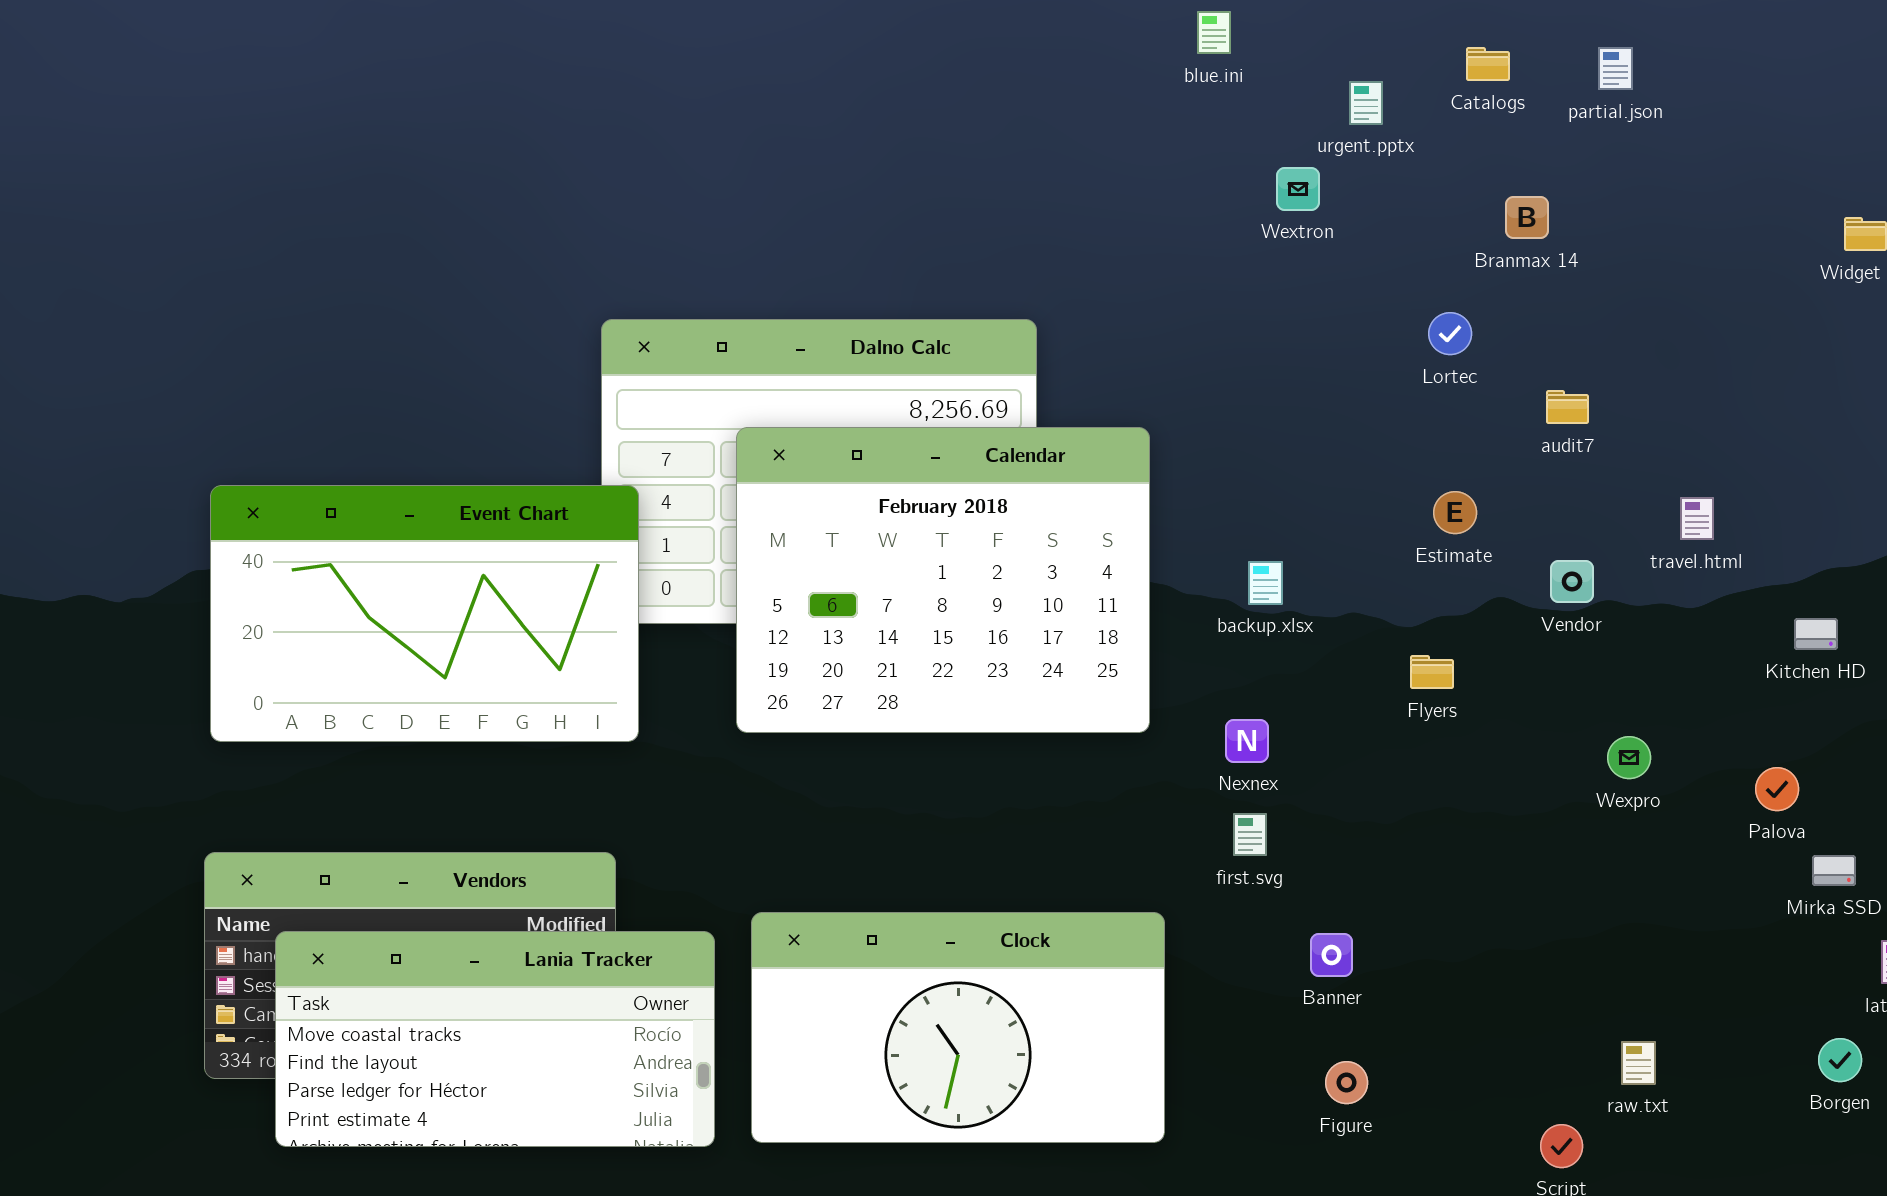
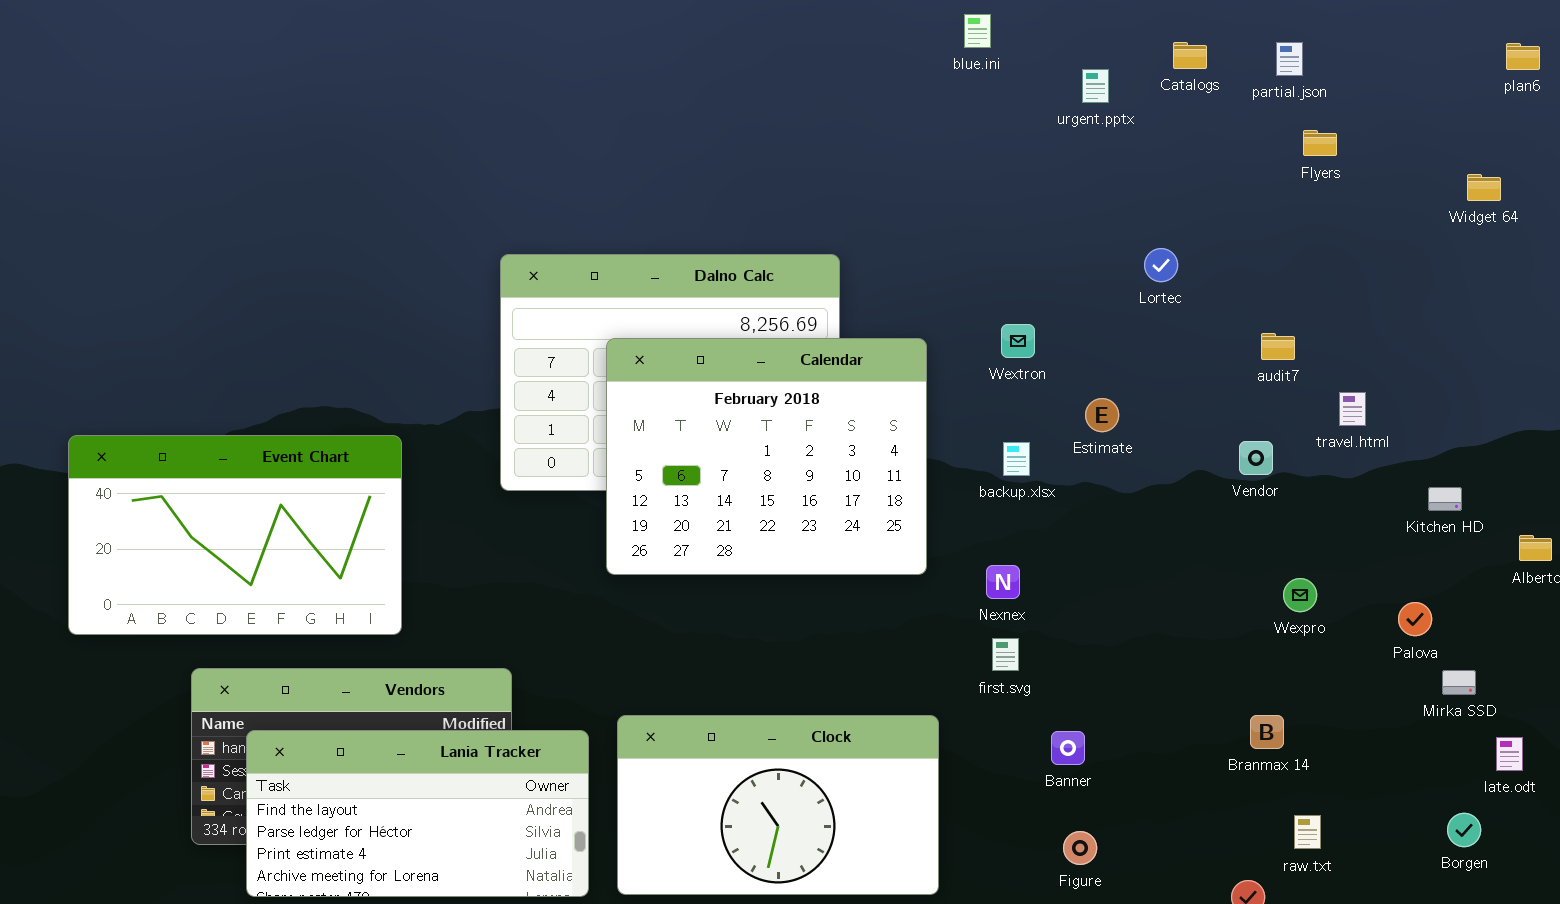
Wextron: [1276,167,1320,211] -> [1001,324,1035,358], moved
Branmax 14: [1505,196,1549,239] -> [1250,715,1284,749], moved
audit7: [1546,390,1589,424] -> [1261,333,1295,360], moved
Event Chart: [210,485,639,742] -> [68,435,402,635], moved
Estimate: [1433,491,1477,534] -> [1085,398,1119,432], moved
Flyers: [1410,655,1454,689] -> [1303,130,1337,156], moved
Lania Tracker: [275,931,715,1147] -> [246,730,589,897], scrolled down 1 row

